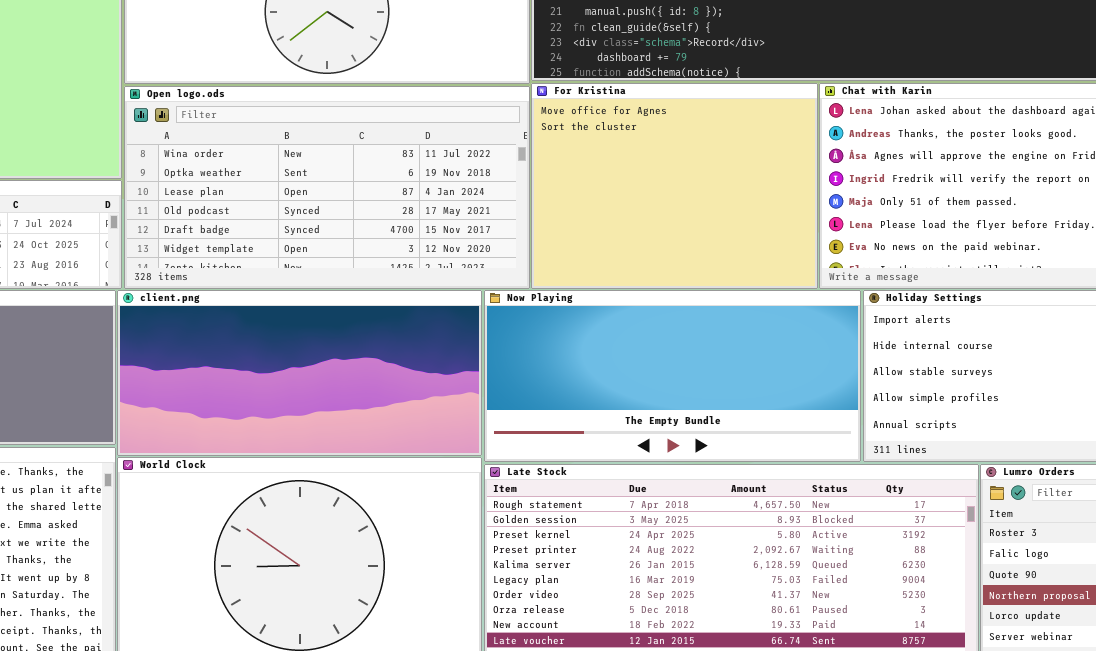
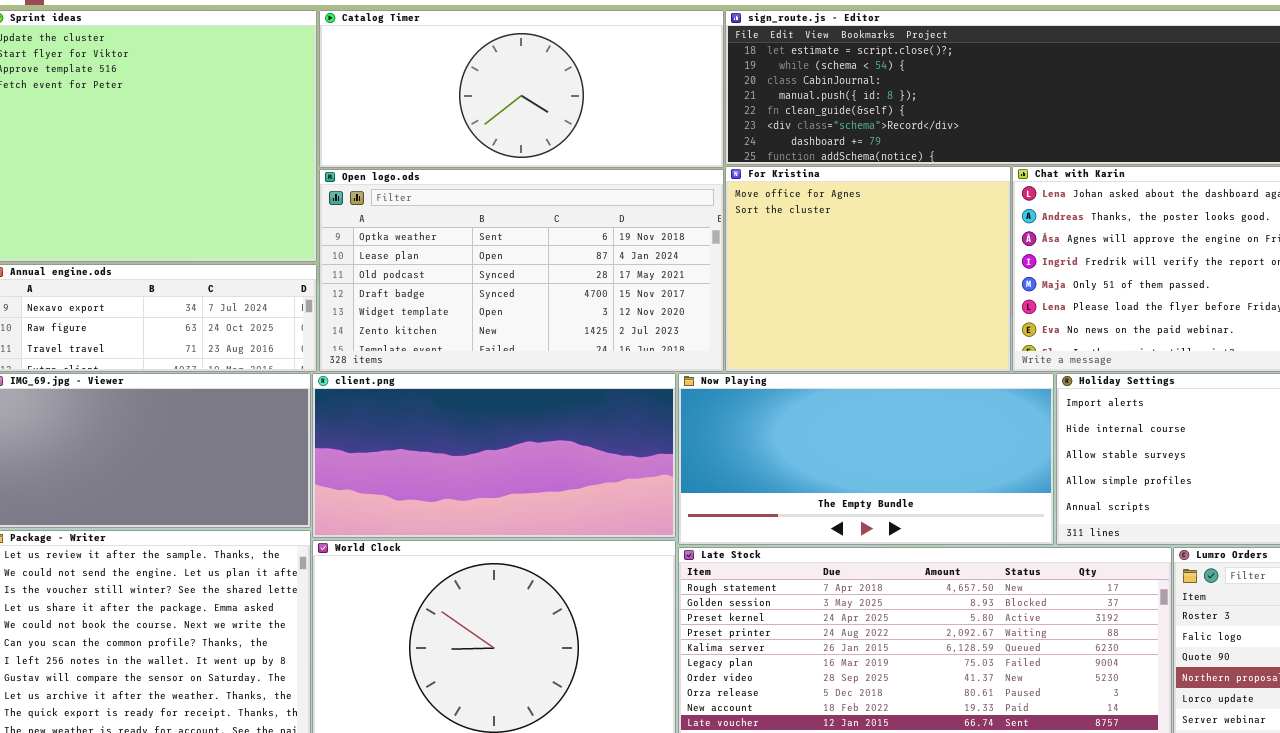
Open logo.ods: [124,86,530,289] -> [319,169,724,372], scrolled down 1 row

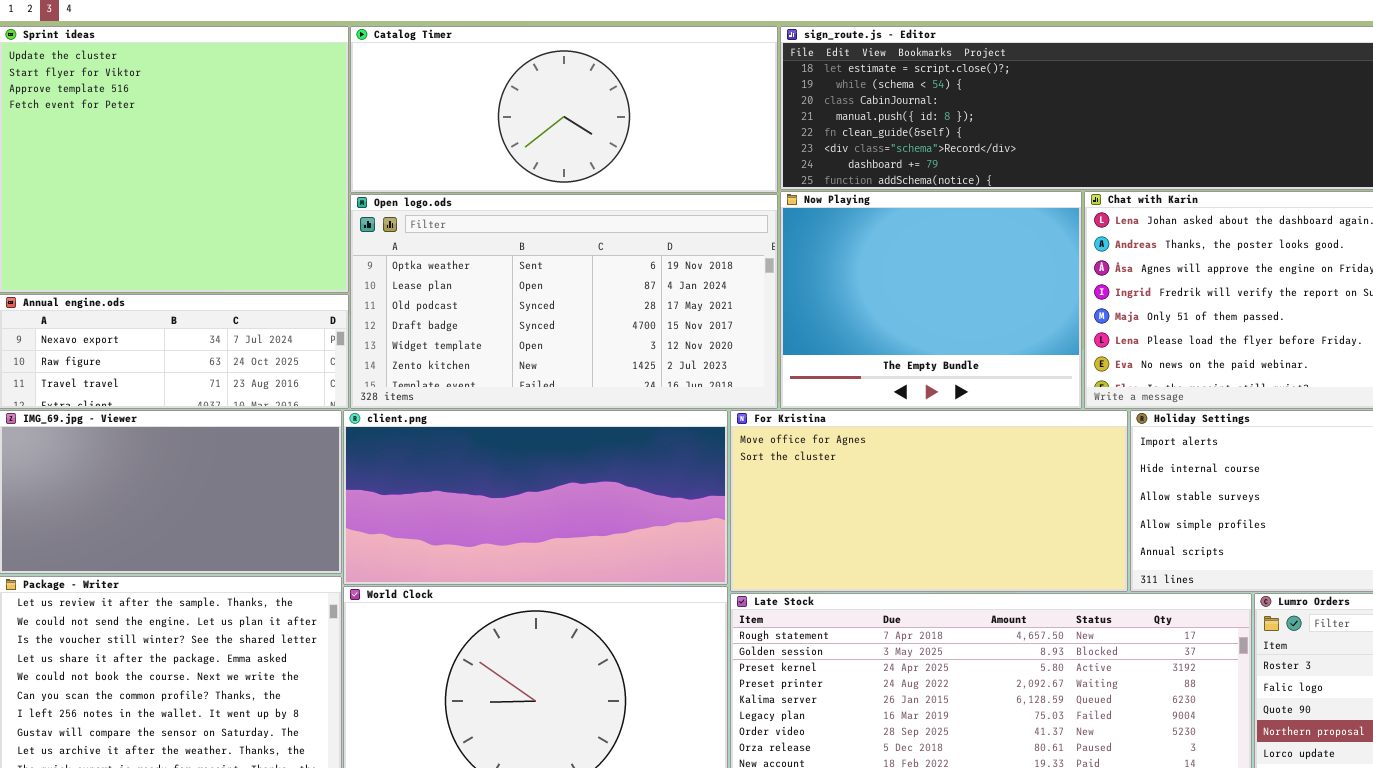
For Kristina: [725,166,1011,372] -> [730,410,1128,592], moved, resized
Now Playing: [678,373,1054,545] -> [780,191,1082,409], moved, resized

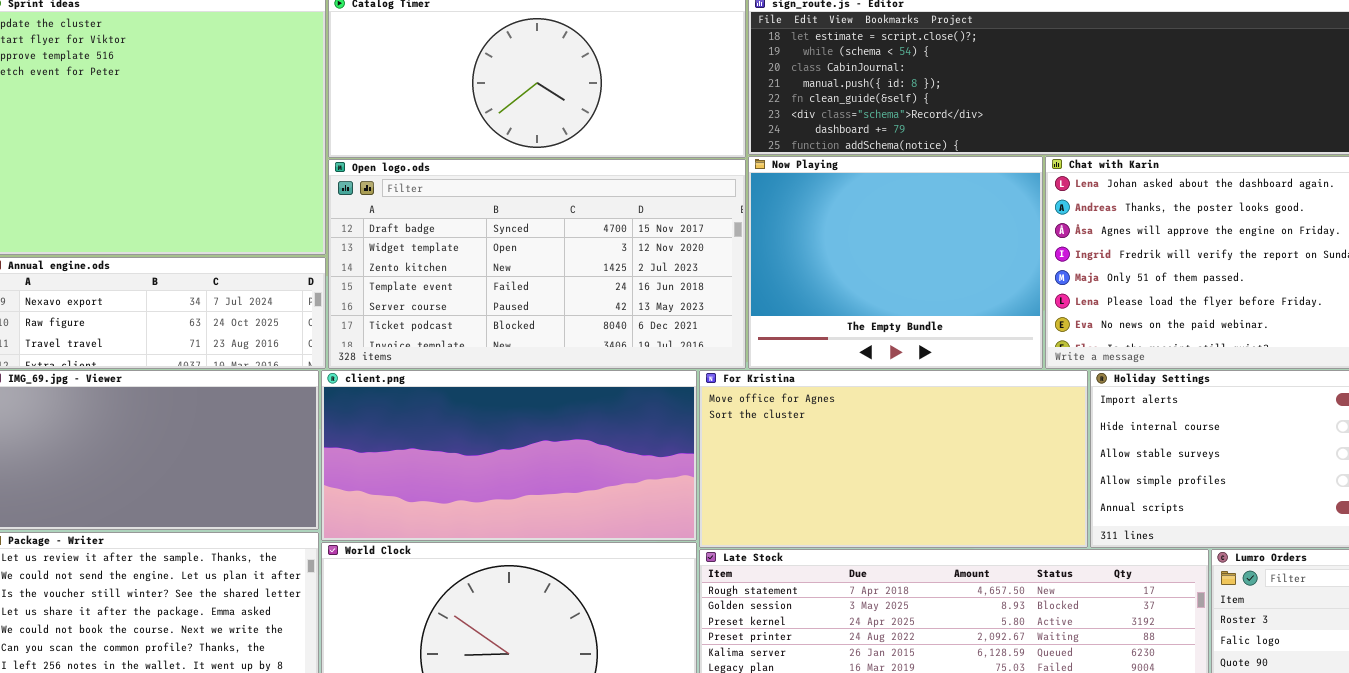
Open logo.ods: [350,194,778,409] -> [328,159,746,369], scrolled down 3 rows

